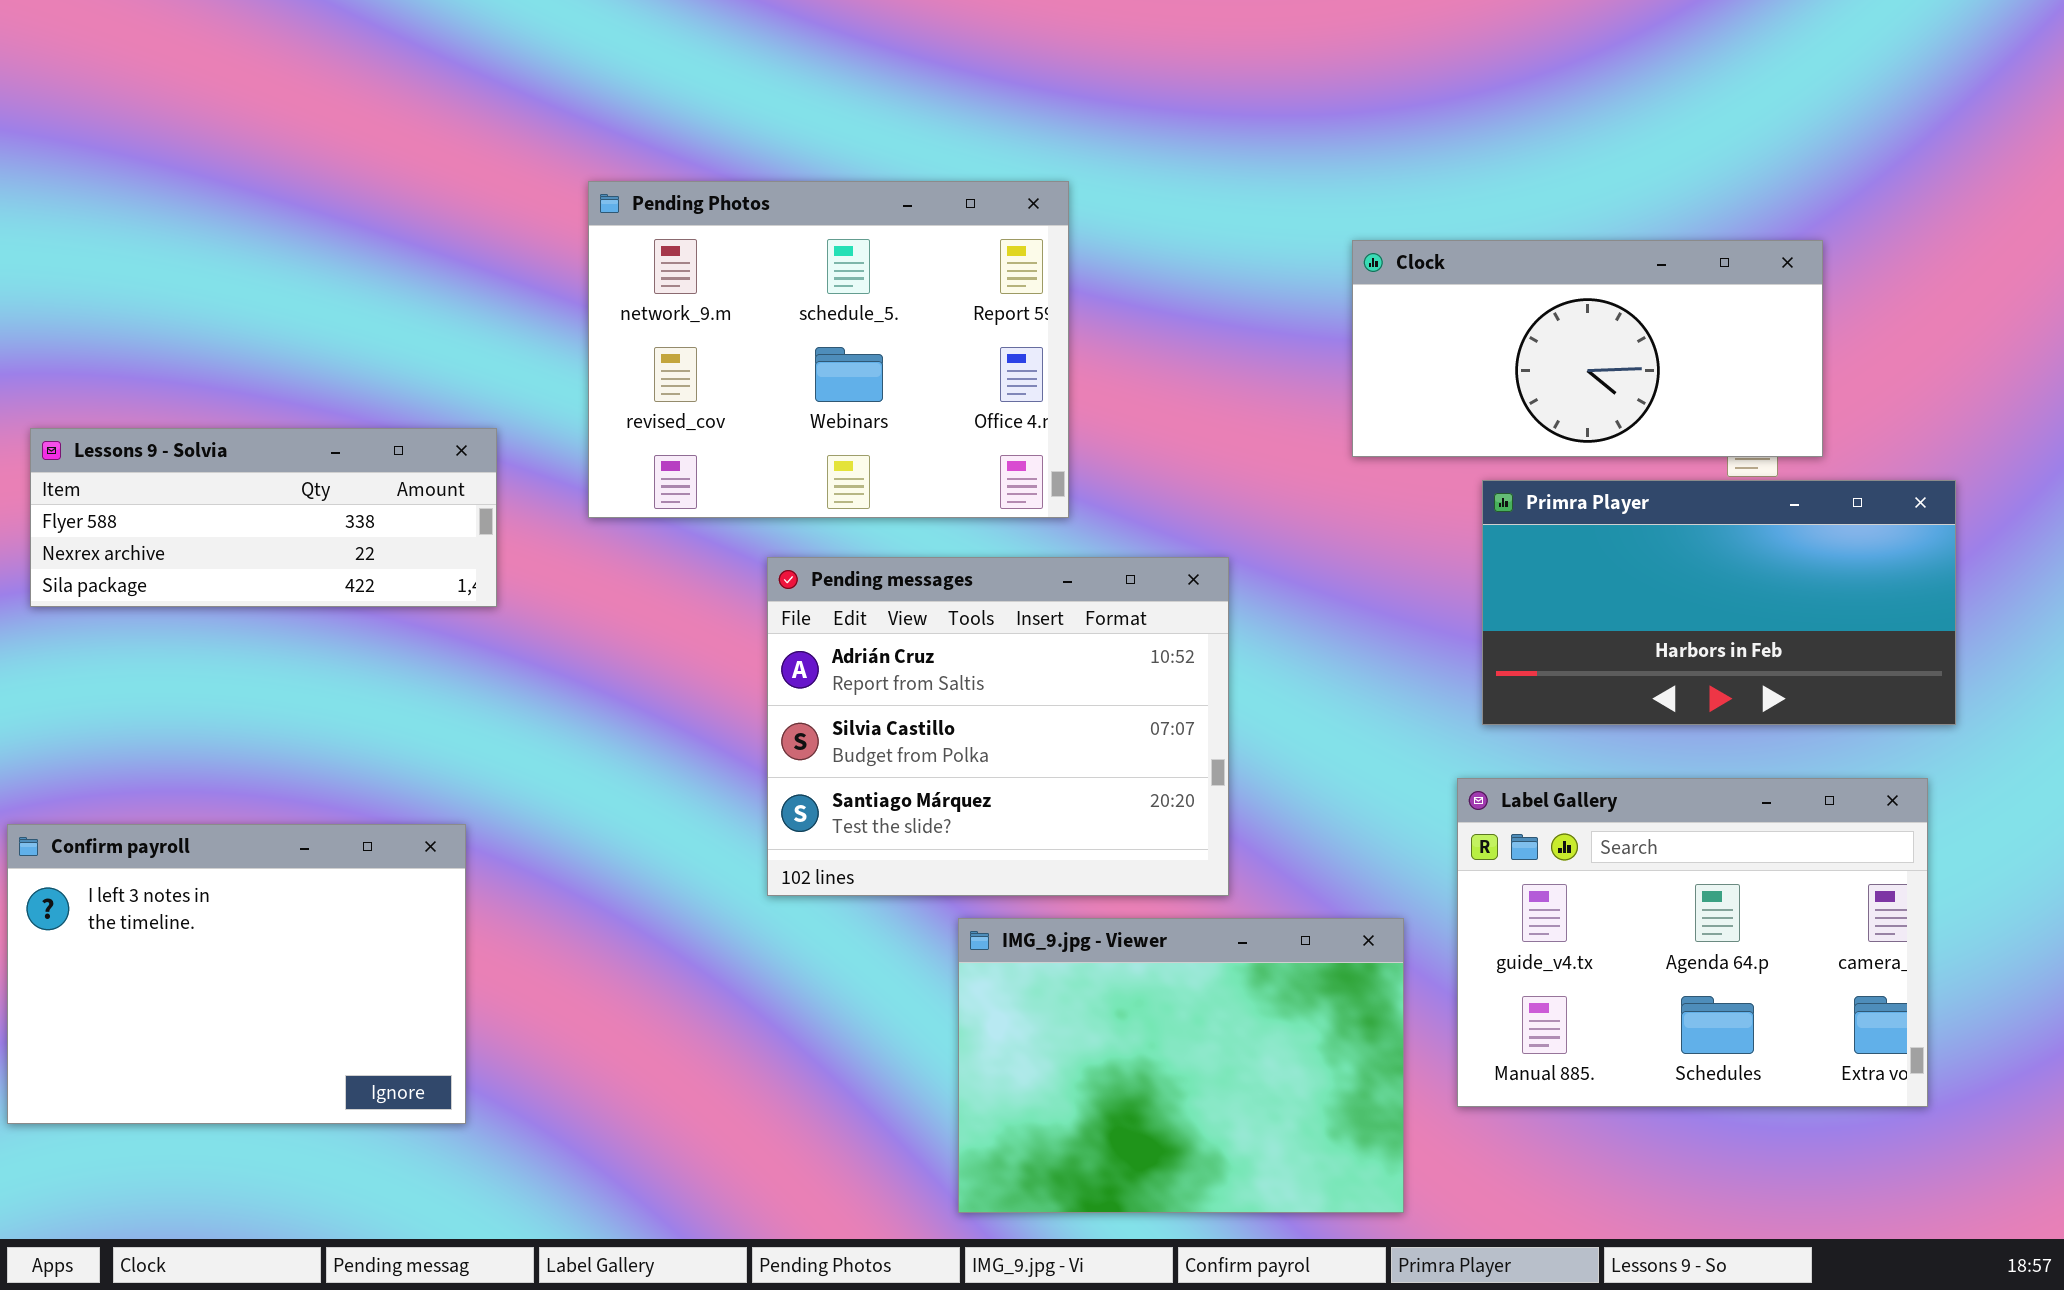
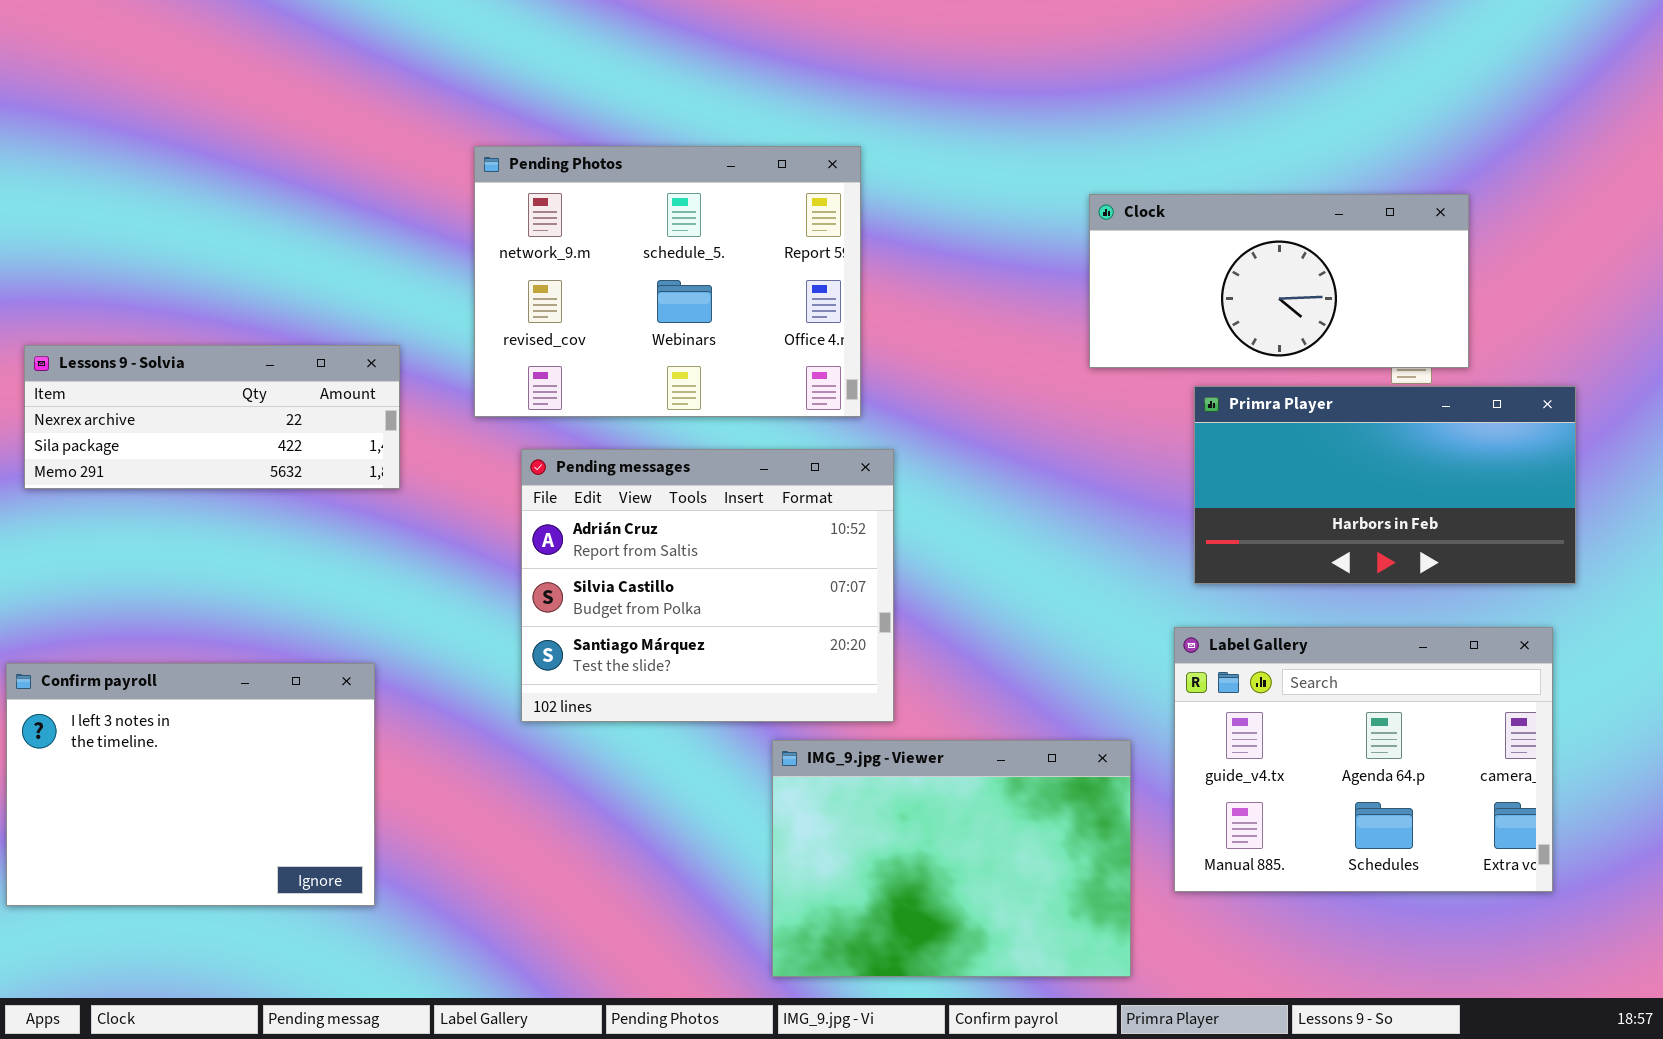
Lessons 9 - Solvia: [30,428,497,607] -> [24,345,400,489], scrolled down 1 row
Pending messages: [767,557,1229,896] -> [521,449,894,722], moved

